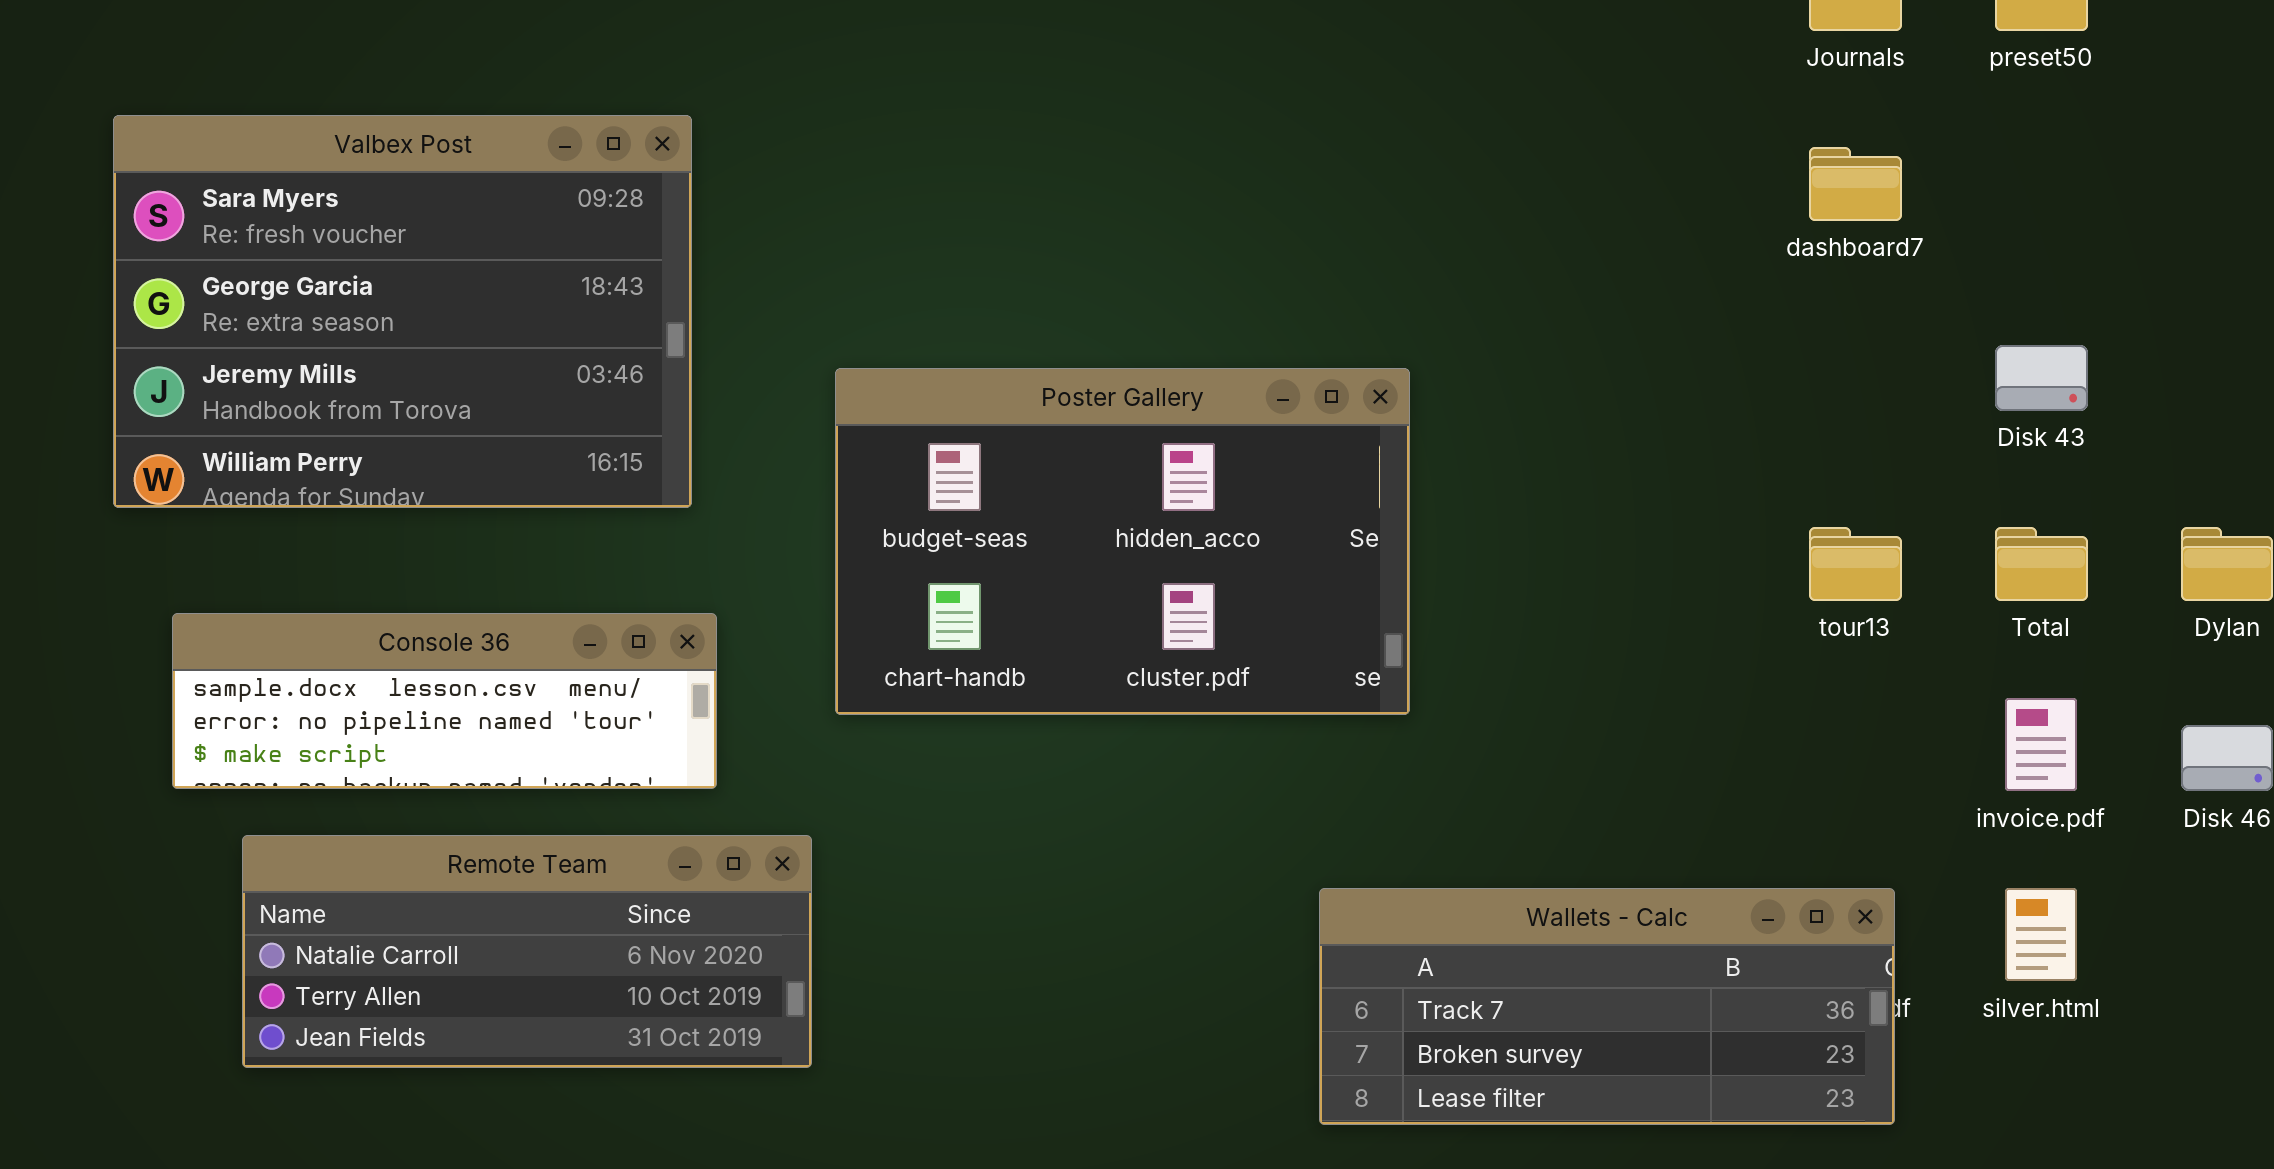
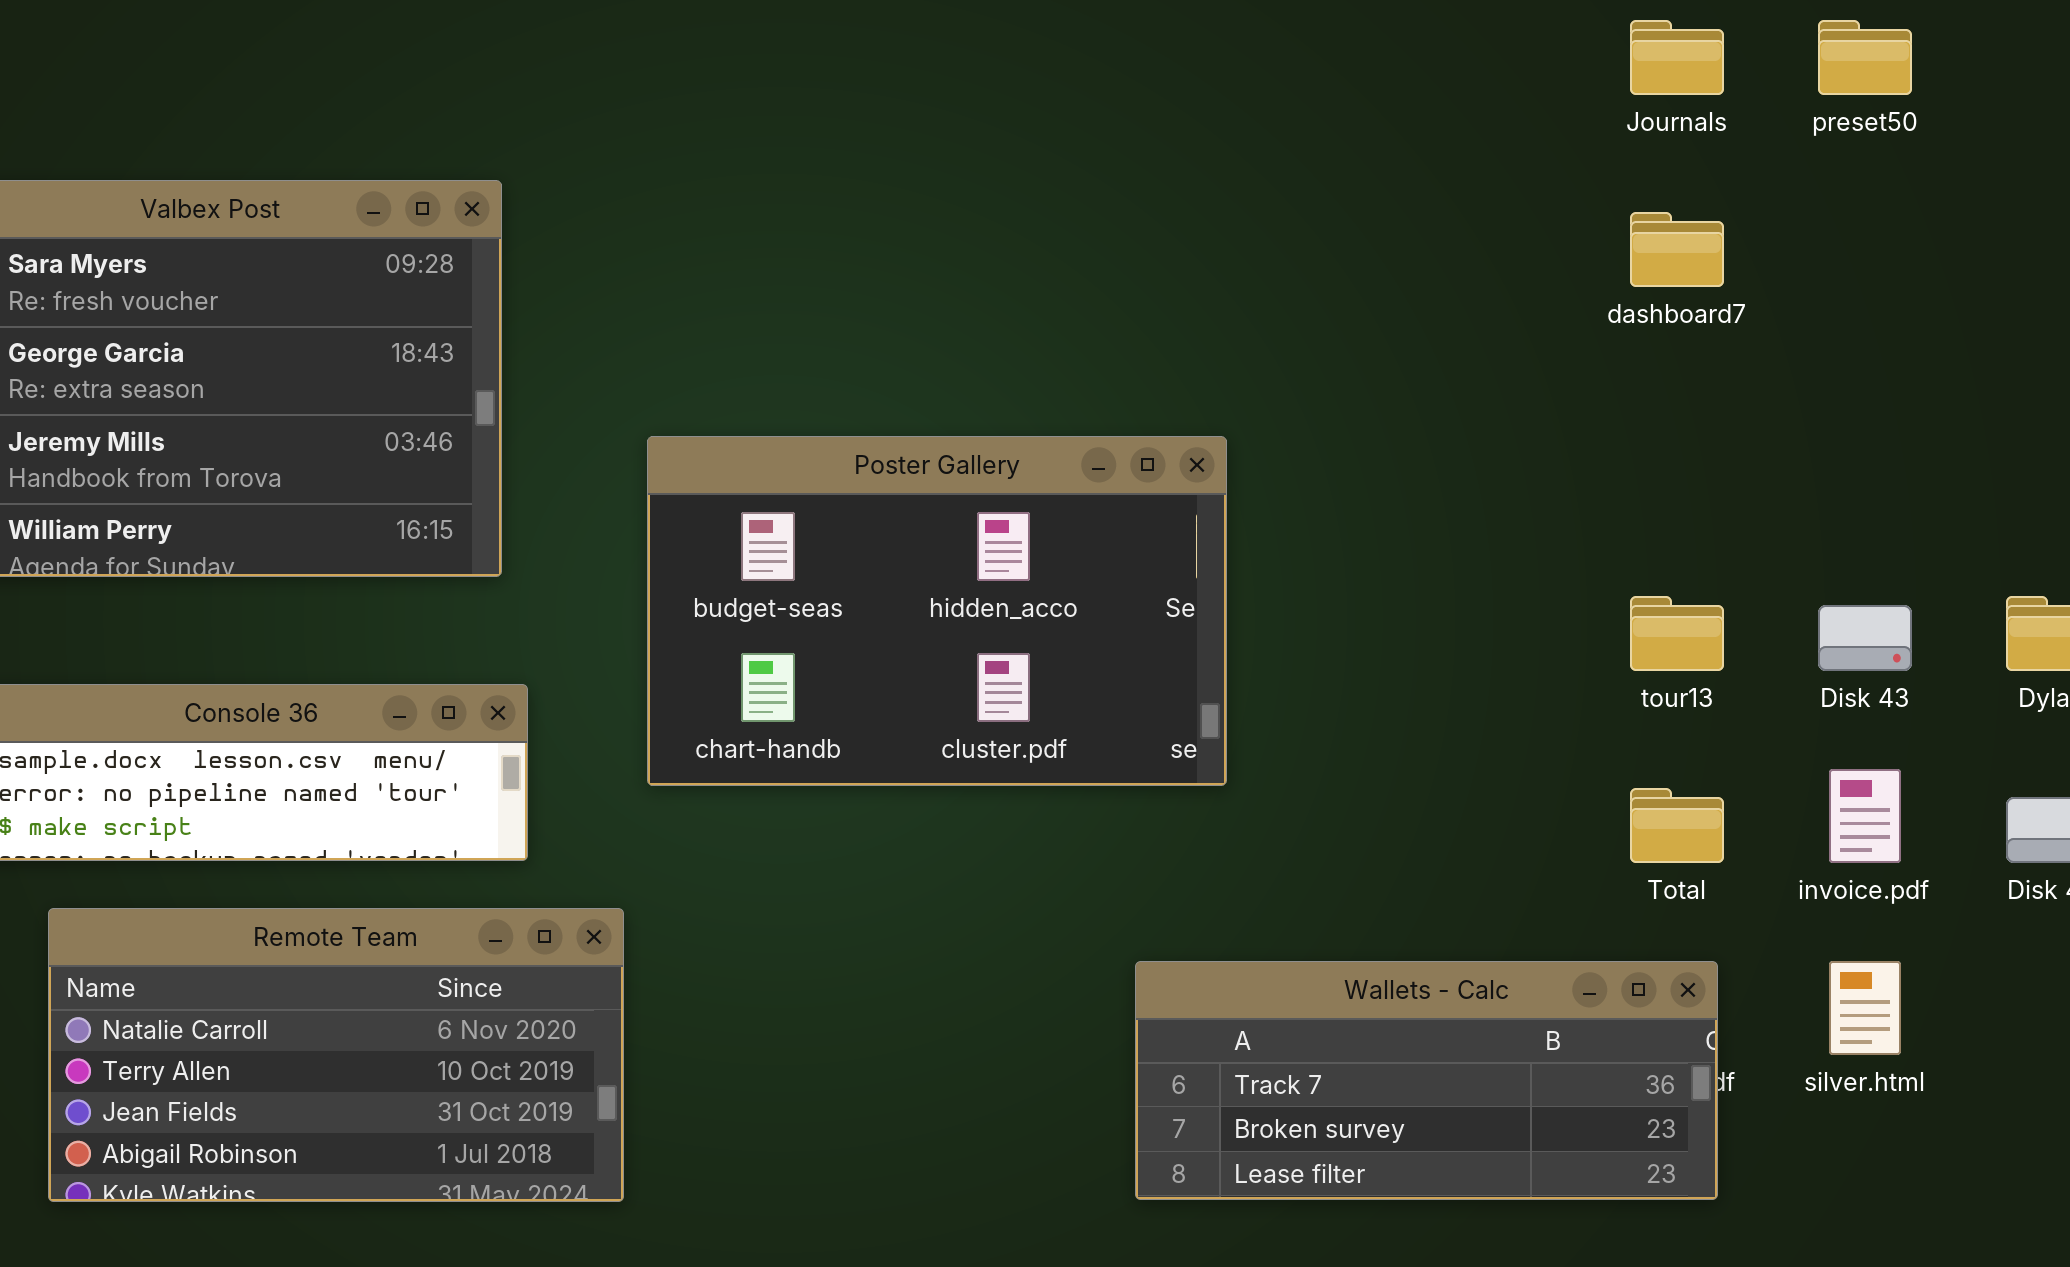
Disk 43: [1995,345,2088,411] -> [1818,605,1912,671], moved
Total: [1995,527,2088,601] -> [1630,788,1724,863], moved
Remote Team: [242,835,812,1068] -> [48,908,624,1202], resized

